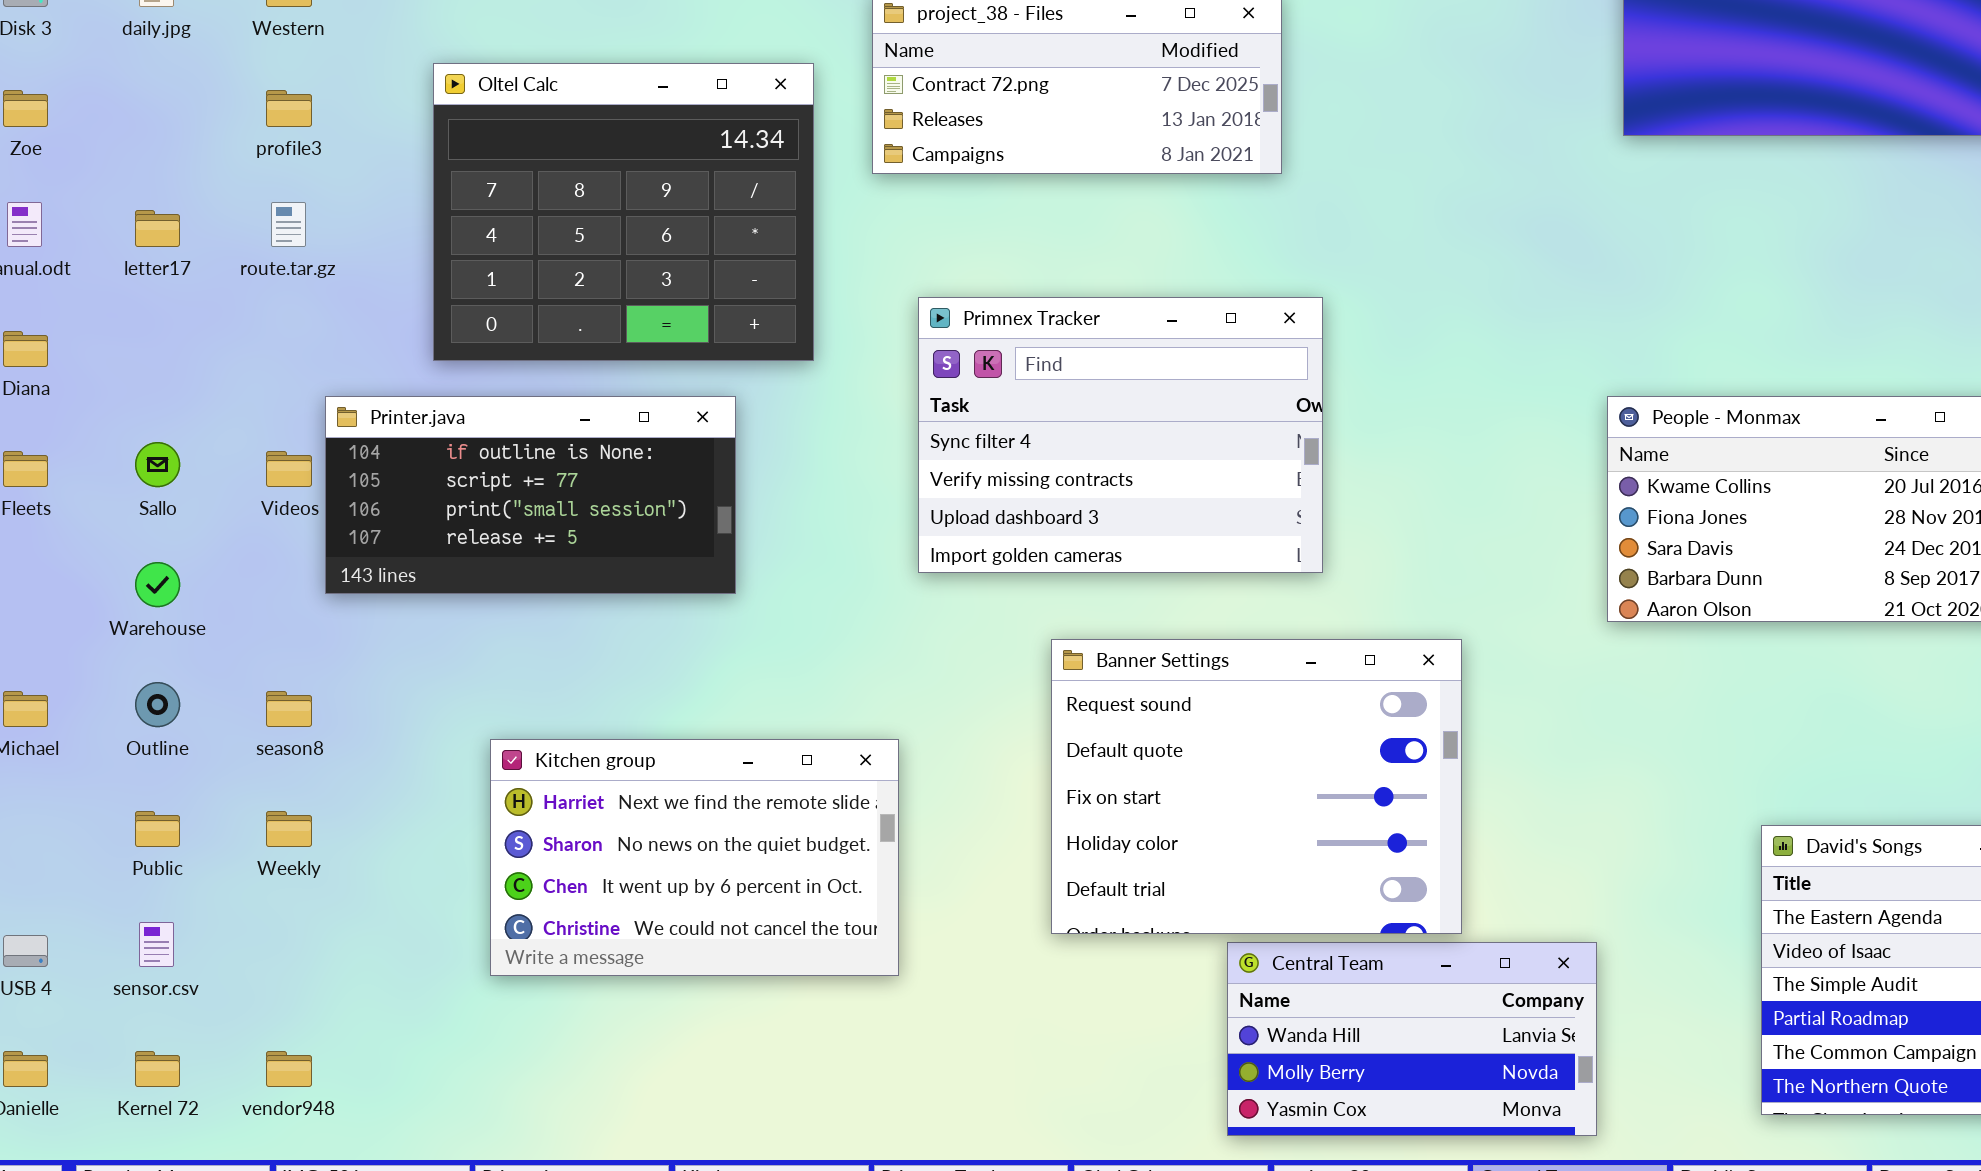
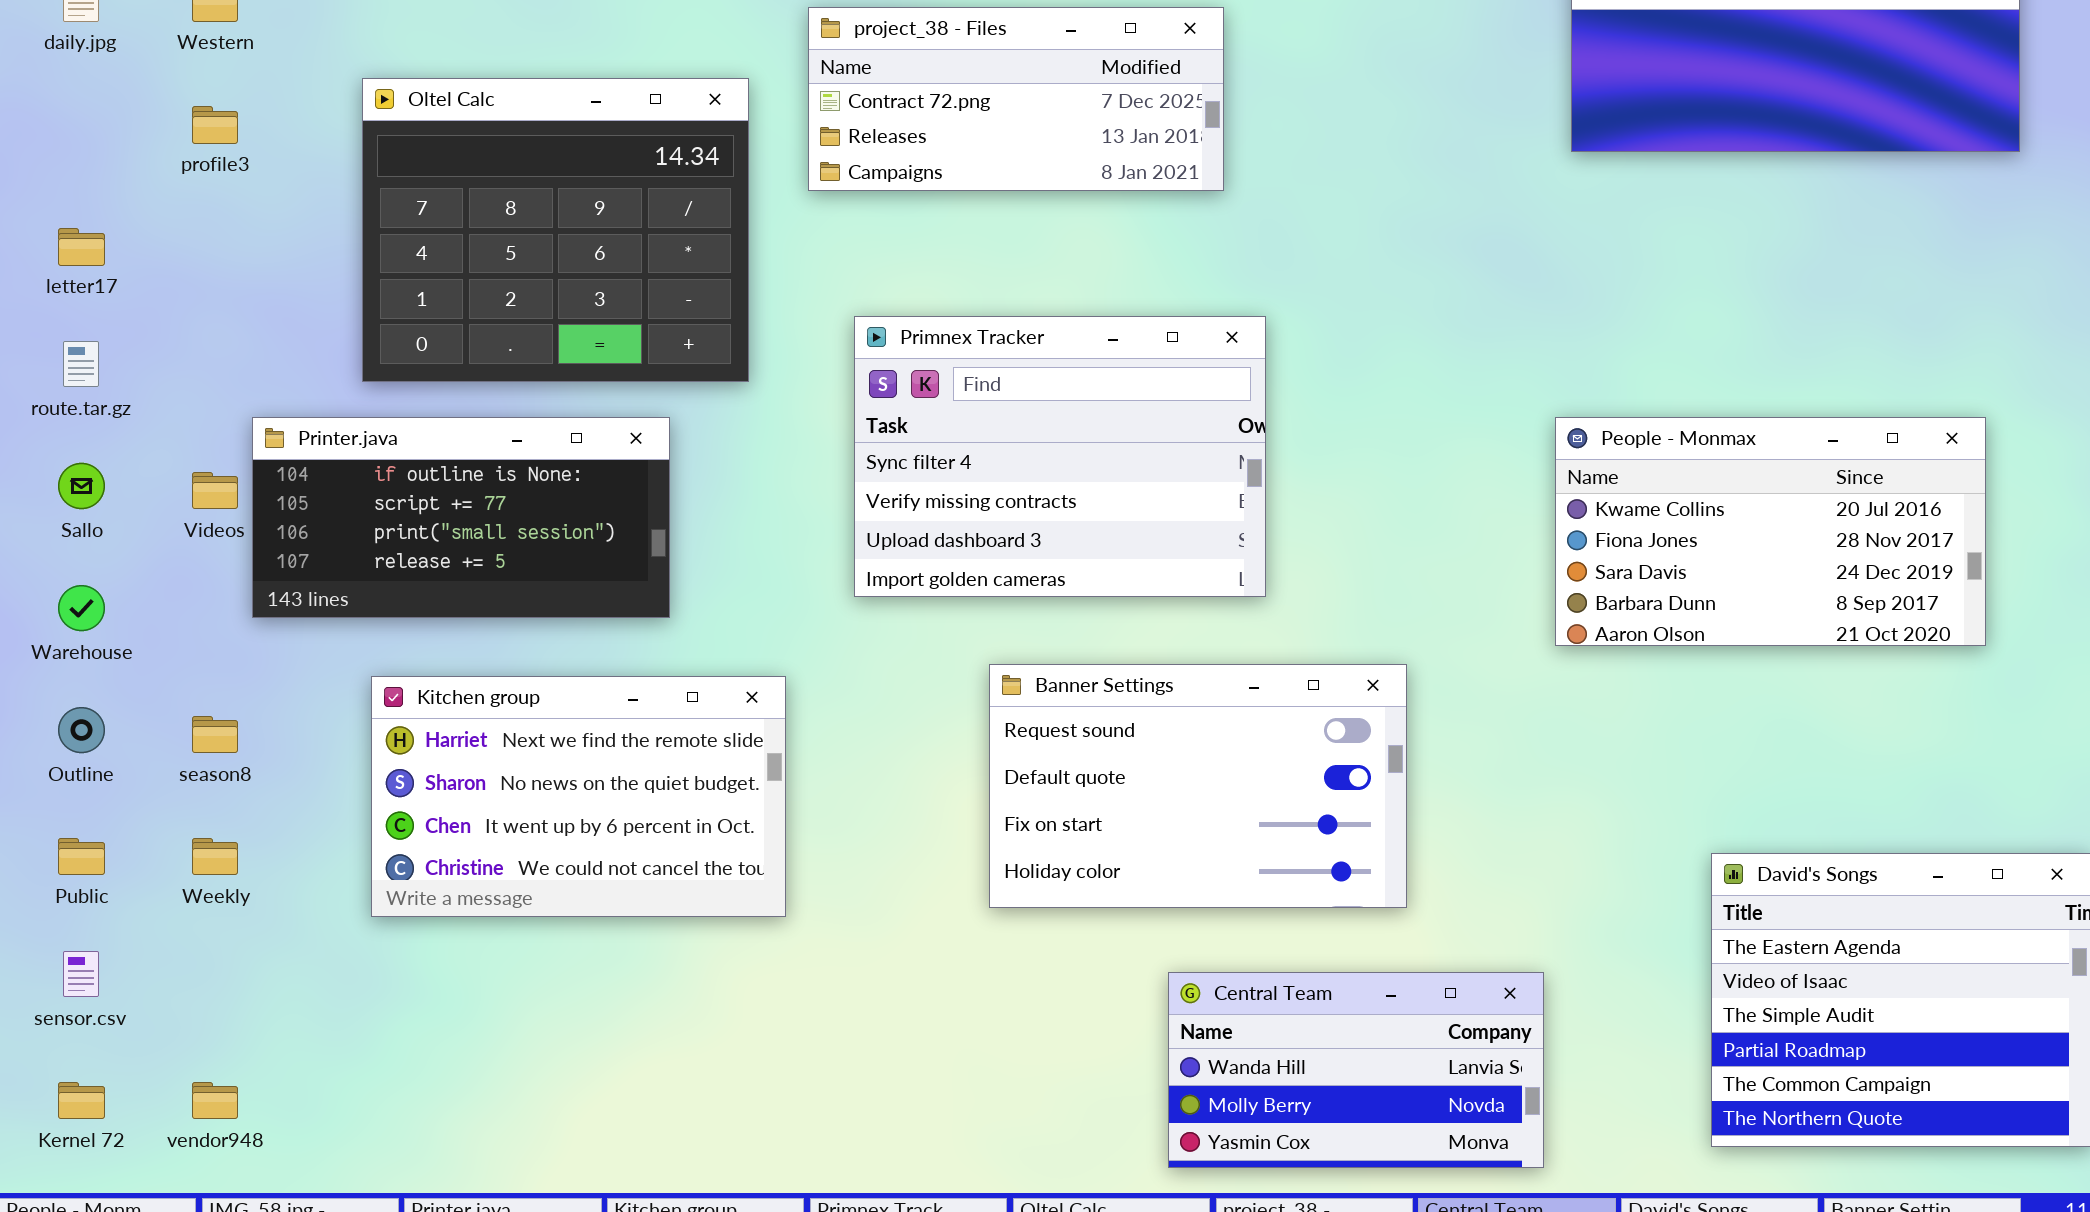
route.tar.gz: [271,202,306,247] -> [63,341,99,387], moved
Banner Settings: [1051,639,1462,934] -> [989,664,1407,908], resized
Kitchen group: [490,739,899,976] -> [371,676,786,917], moved

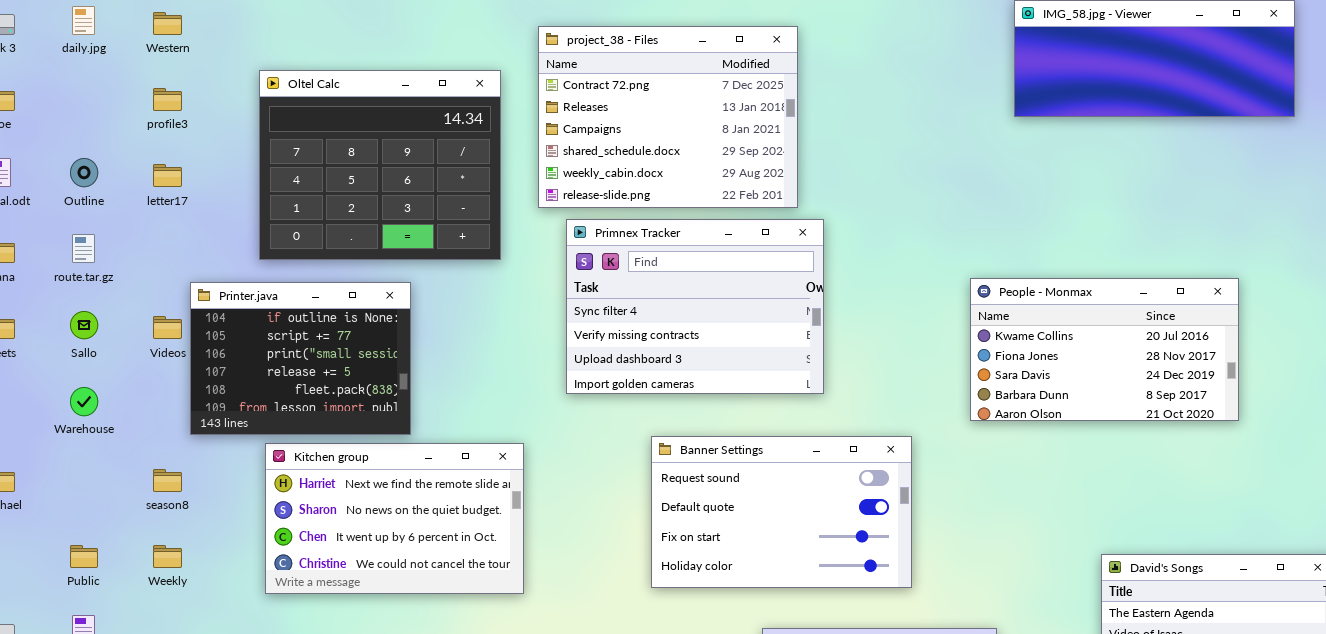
project_38 - Files: [808,7,1224,191] -> [538,26,798,208], resized
letter17: [58,228,105,266] -> [153,164,182,187], moved
Printer.java: [252,417,670,618] -> [190,282,411,435], resized
People - Monmax: [1555,417,1986,646] -> [970,278,1239,421], moved
Outline: [58,707,105,753] -> [70,158,98,187], moved

